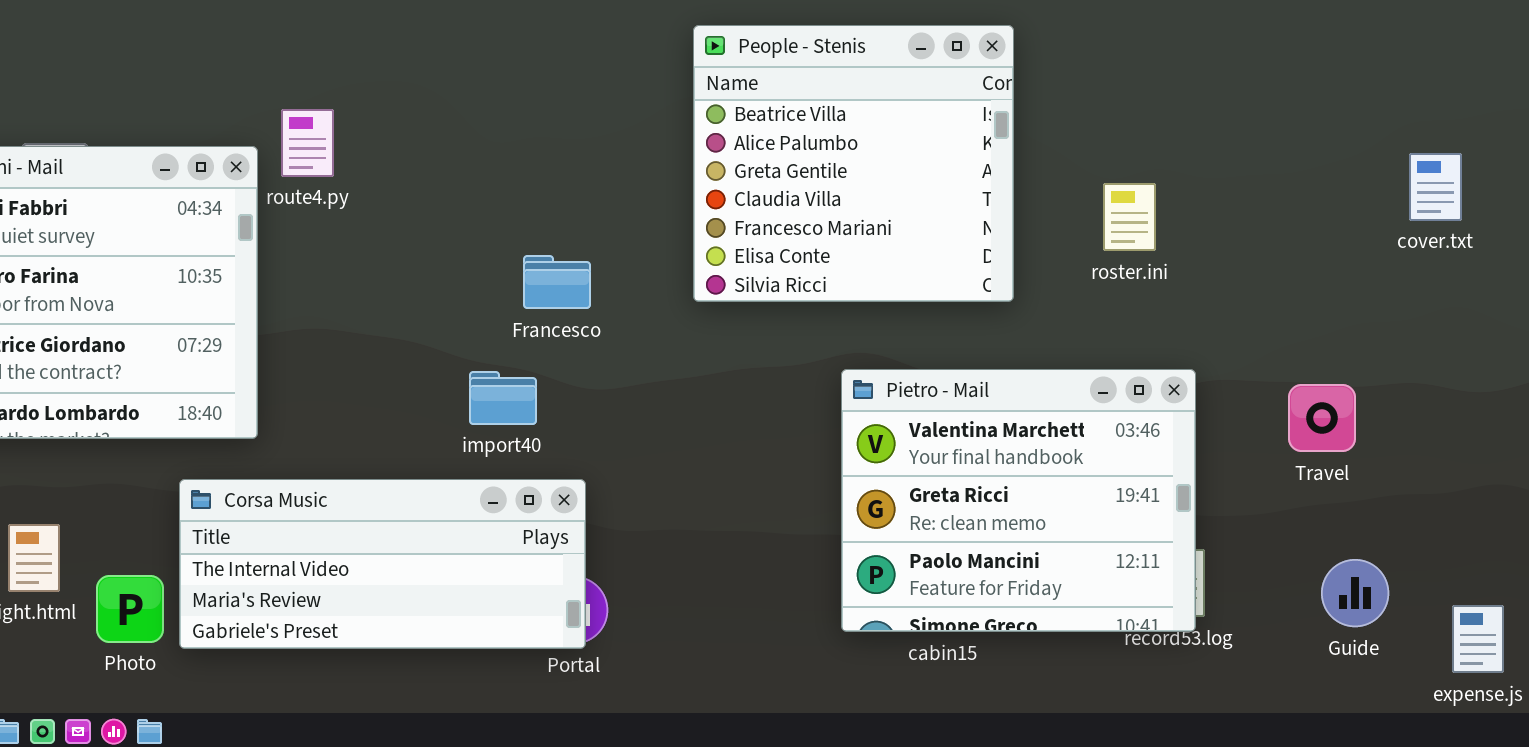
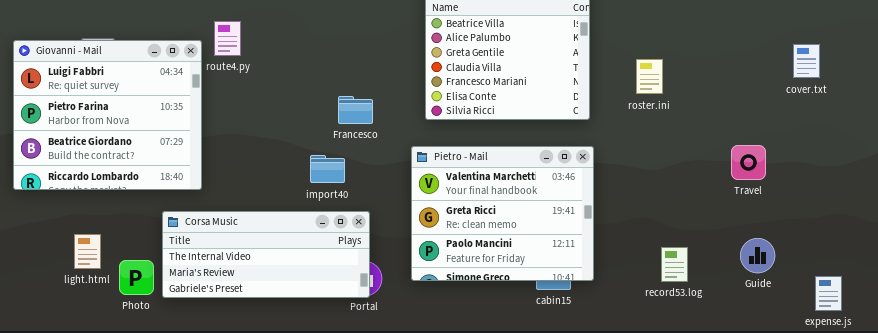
Pietro - Mail: [841,369,1196,632] -> [411,146,594,281], moved
Travel: [1288,384,1356,452] -> [731,145,766,180], moved
Guide: [1321,559,1389,627] -> [740,238,775,273], moved

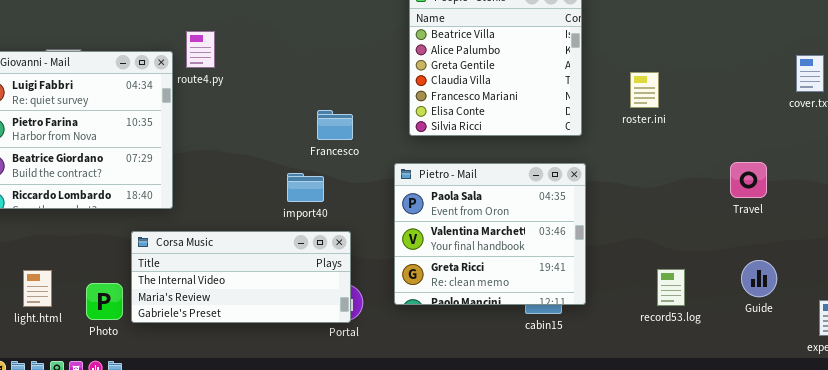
Pietro - Mail: [411,146,594,281] -> [394,163,586,305], scrolled up 1 row
light.html: [74,234,101,269] -> [23,270,52,307], moved

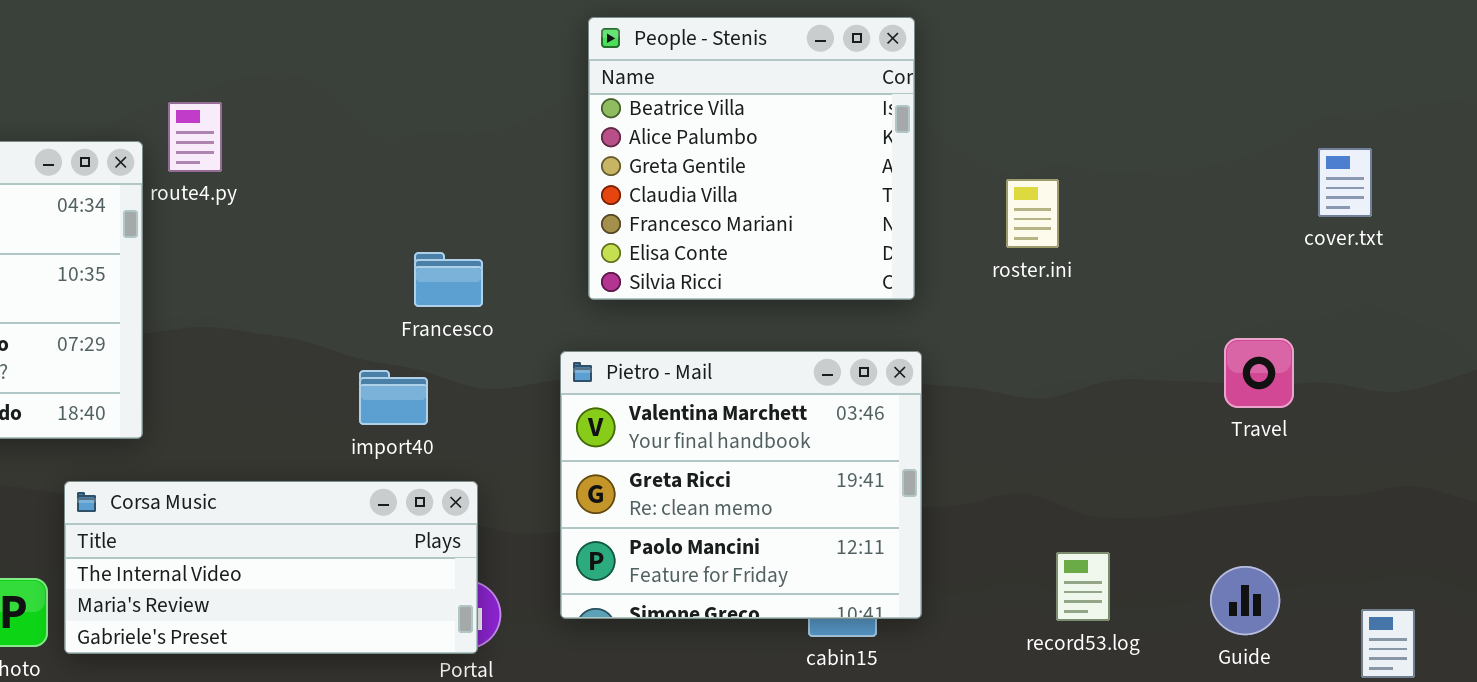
Travel: [730,162,767,198] -> [1224,338,1294,408], moved
Pietro - Mail: [394,163,586,305] -> [560,351,922,619], scrolled down 1 row
Guide: [741,260,777,297] -> [1210,566,1280,635], moved

